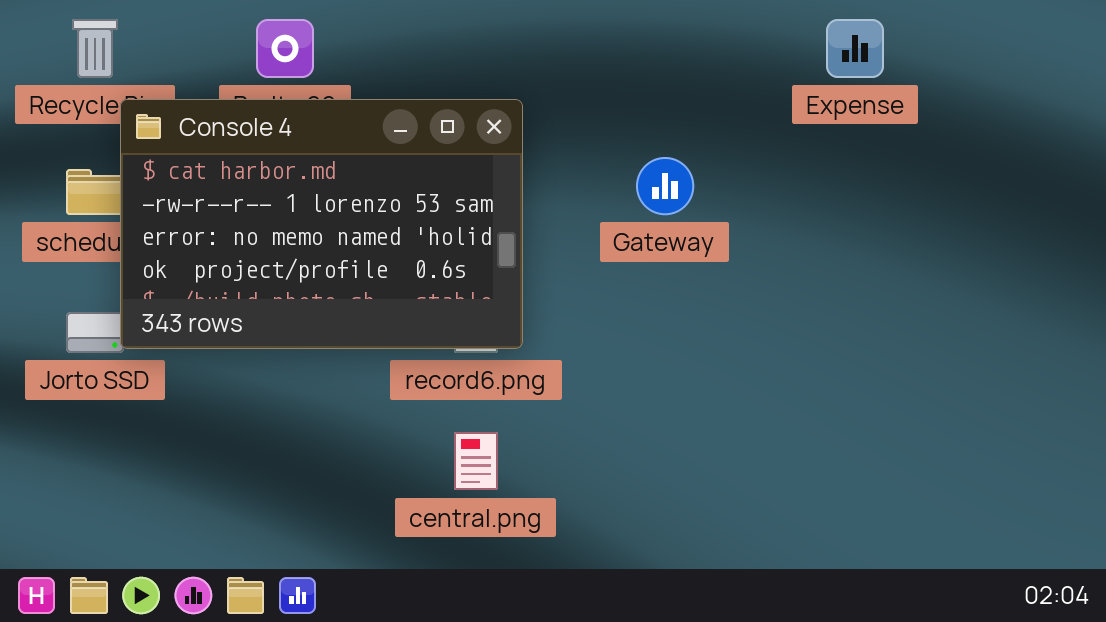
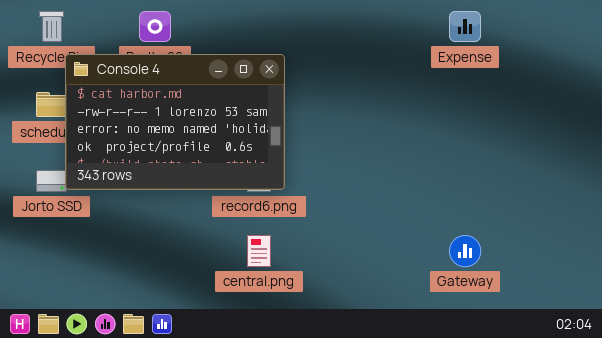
Gateway: [636,157,694,215] -> [449,235,481,267], moved

